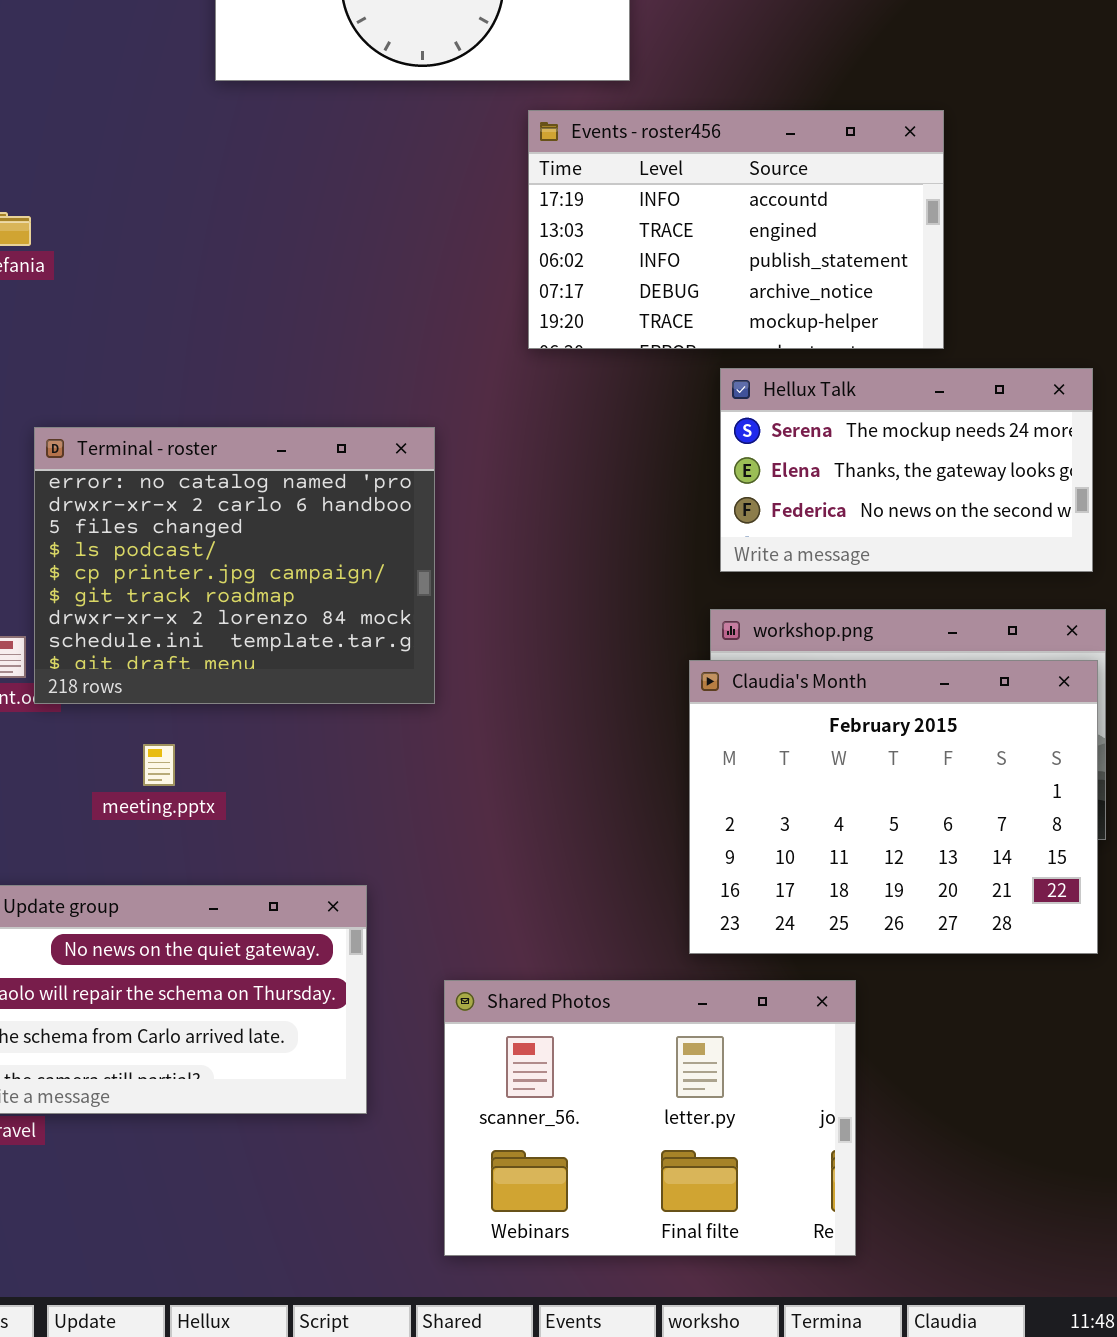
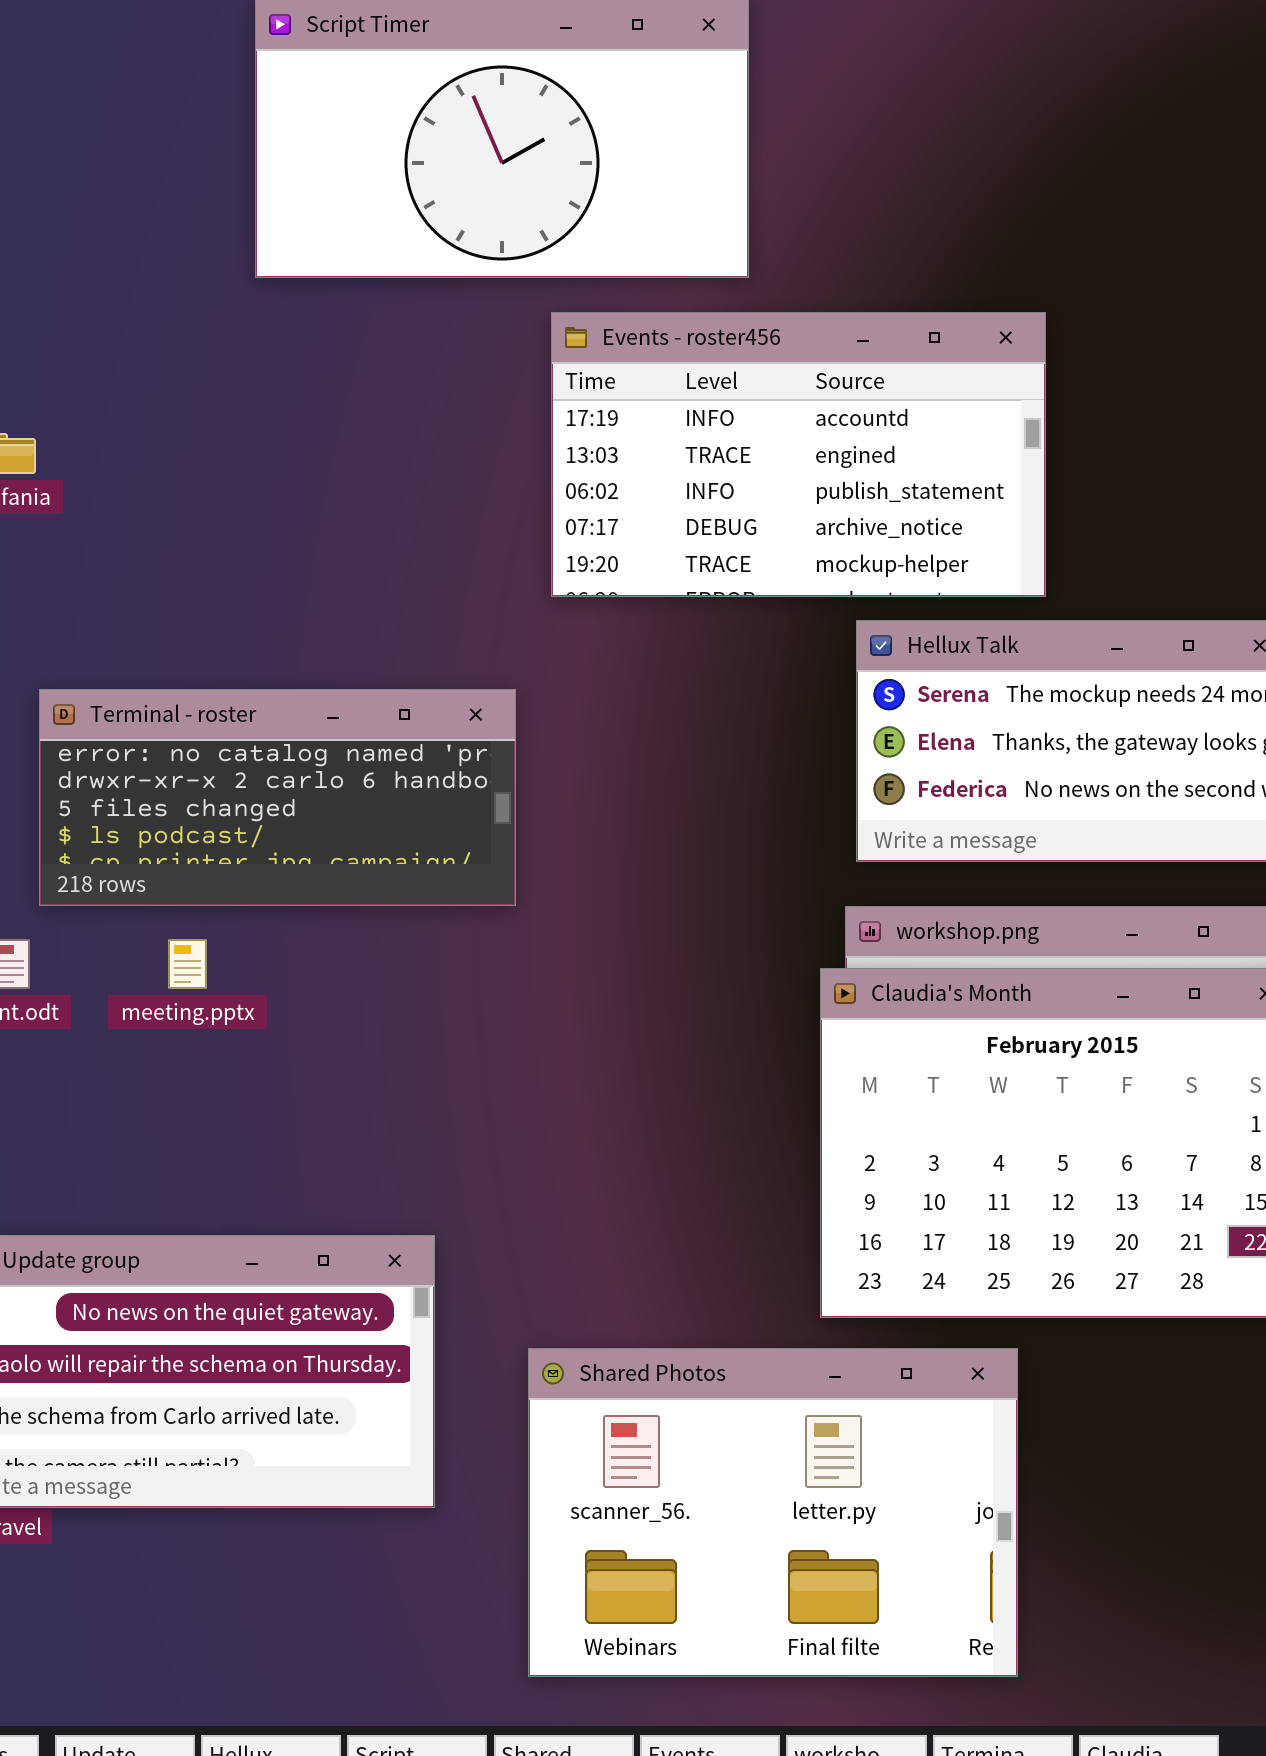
Events - roster456: [528,110,944,349] -> [551,312,1046,597], moved
Terminal - roster: [34,427,435,704] -> [39,689,516,906], resized
meeting.pptx: [143,744,175,786] -> [168,939,207,989], moved

